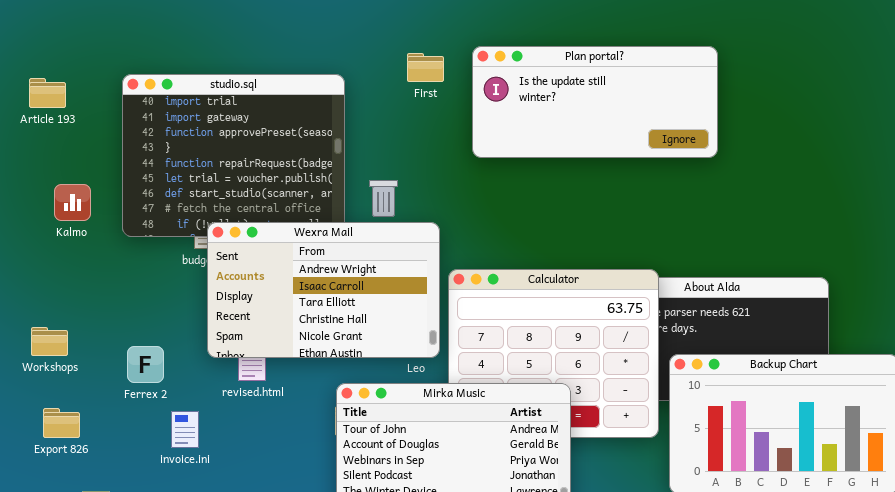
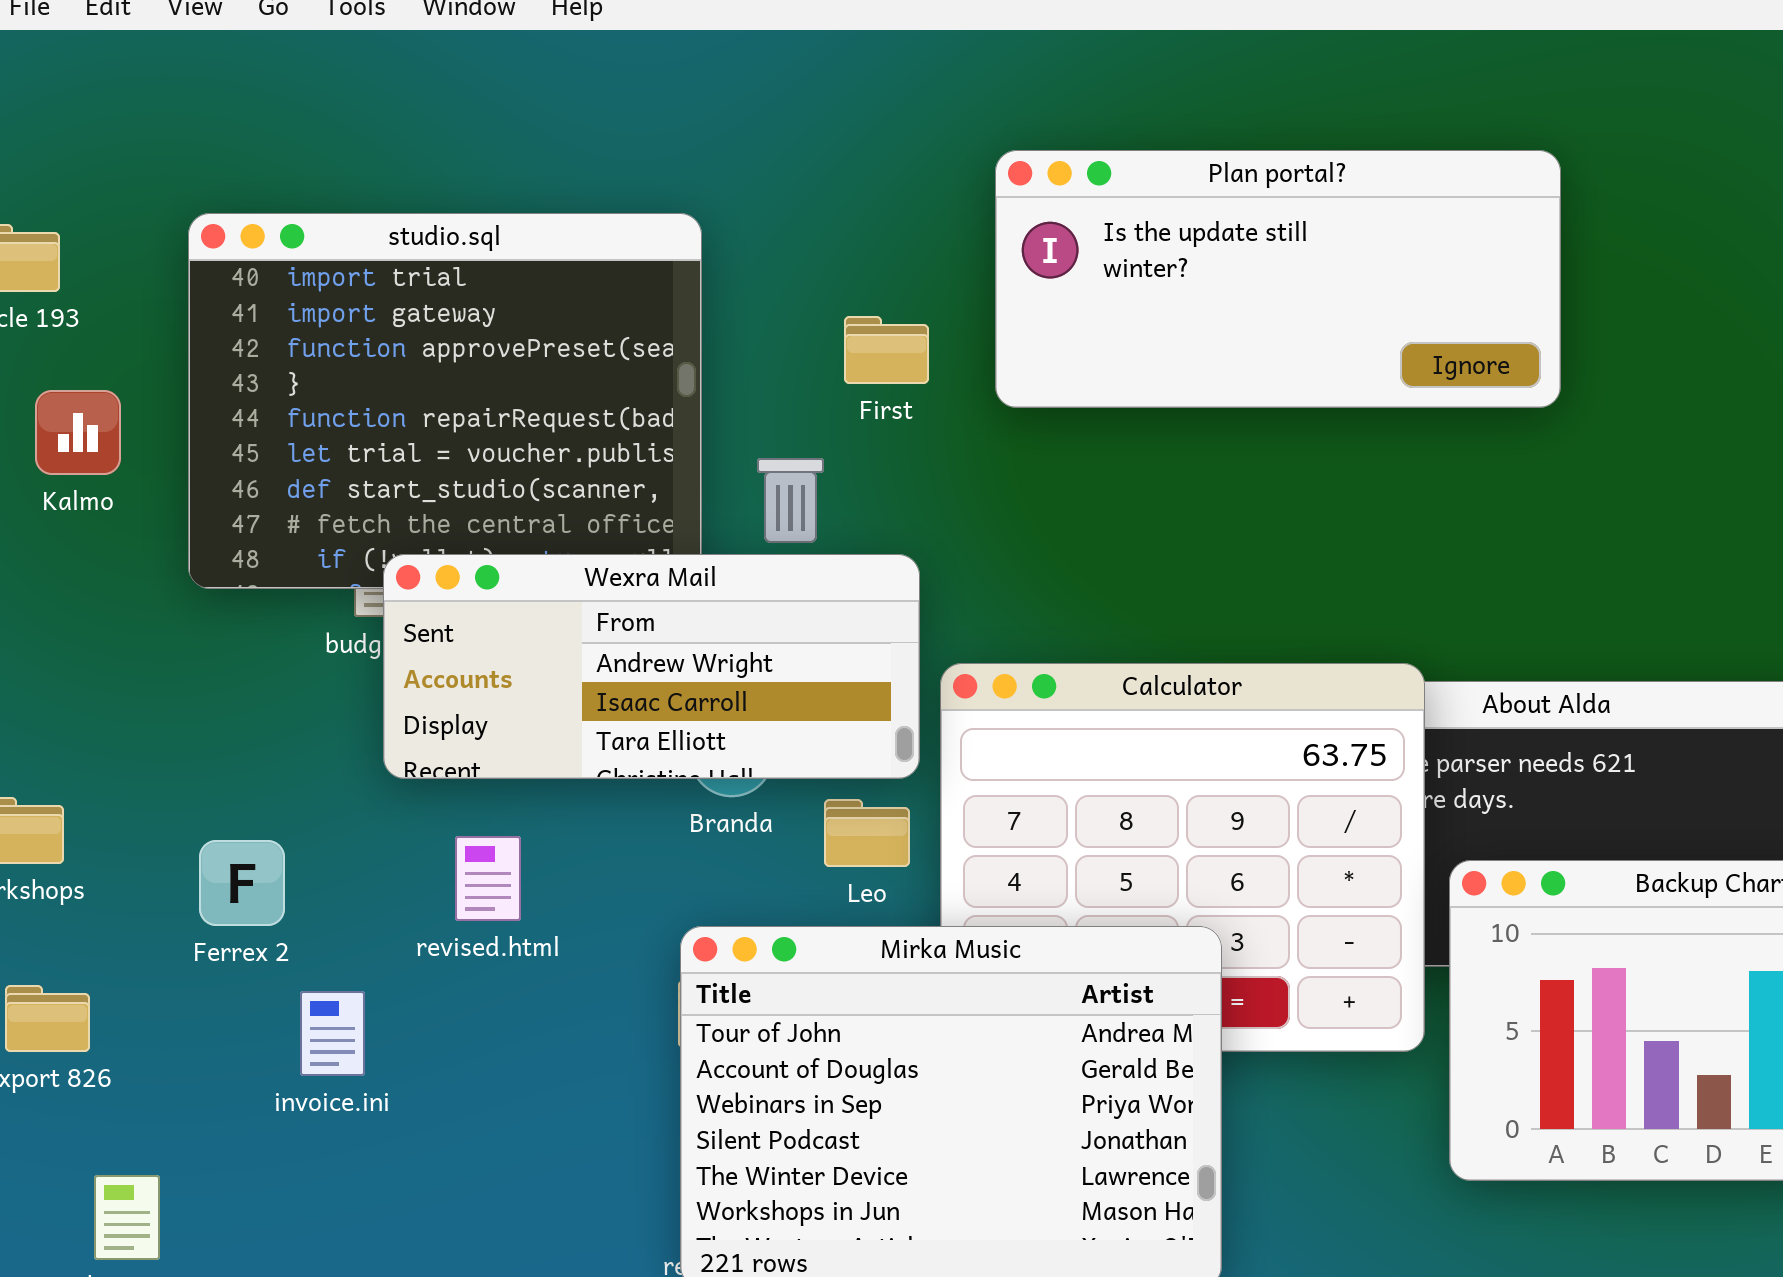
First: [407,53,444,82] -> [844,316,929,384], moved
Kalmo: [54,184,91,221] -> [35,390,121,475], moved
Wexra Mail: [207,222,440,358] -> [383,554,920,779], resized

